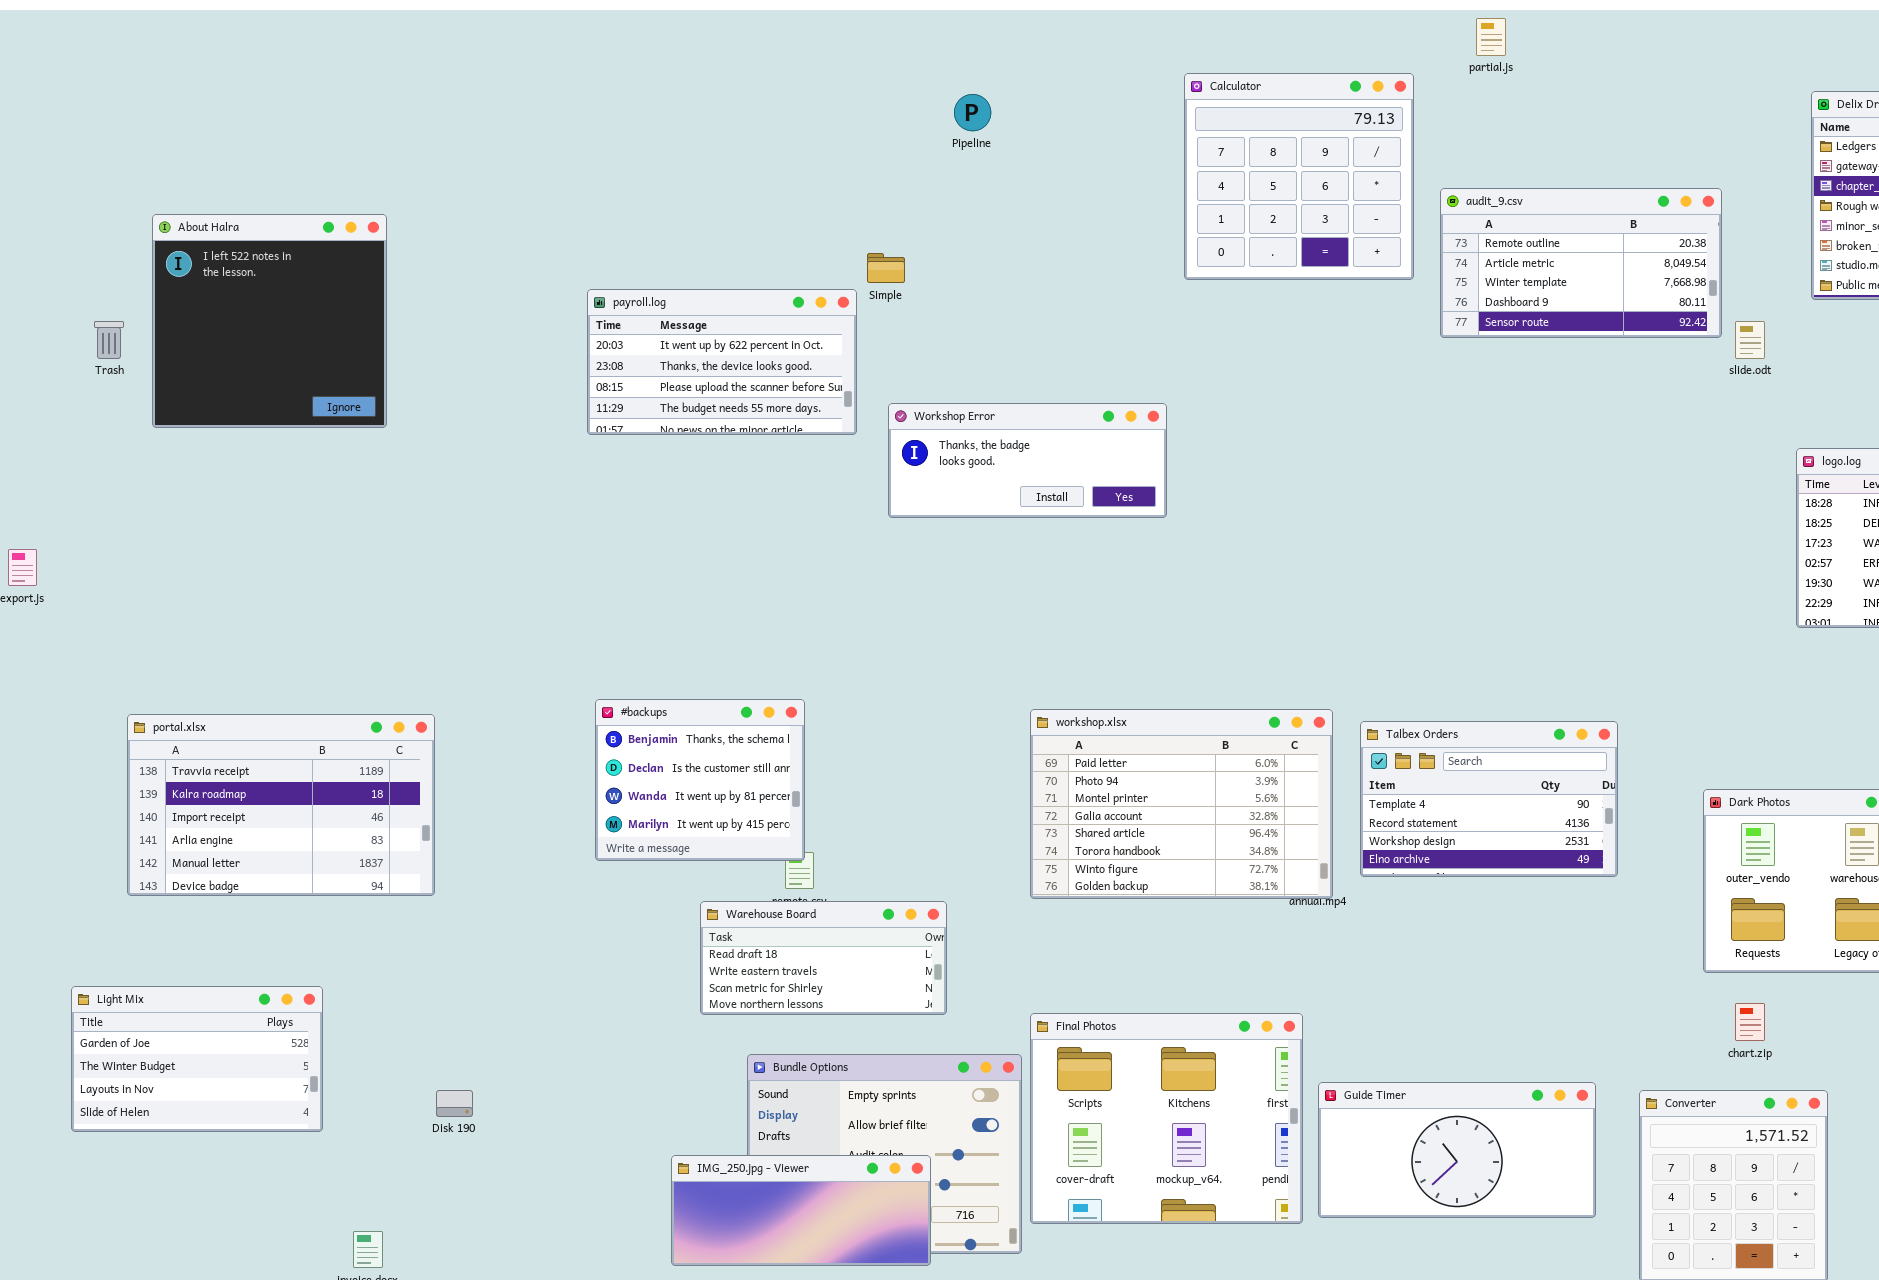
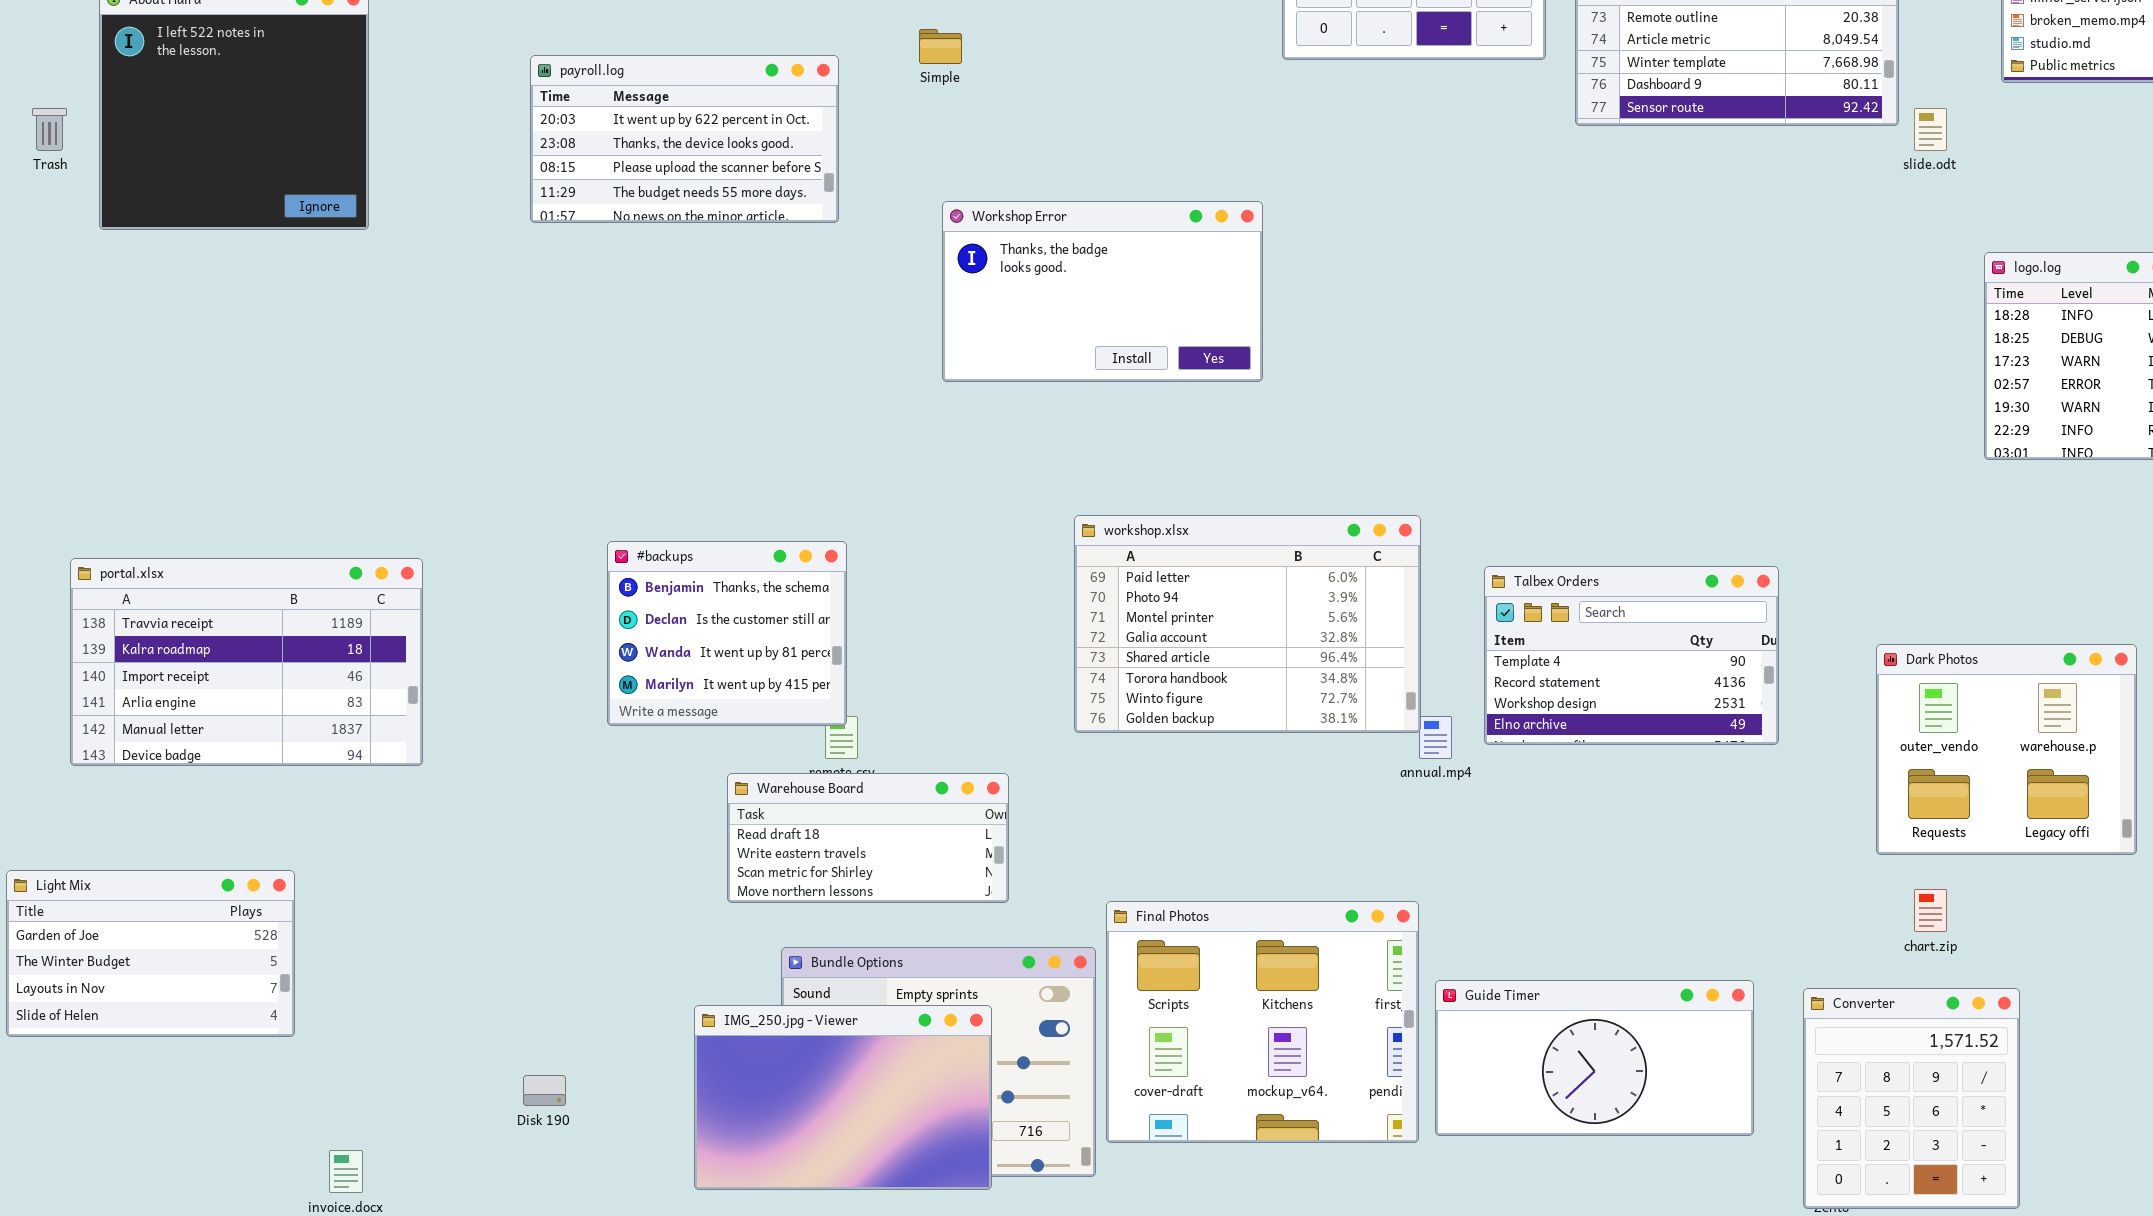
payroll.log: [587,289,857,435] -> [530,55,839,223], moved
Workshop Error: [888,403,1167,518] -> [942,201,1263,382], resized
workshop.xlsx: [1030,709,1333,899] -> [1074,515,1421,733], moved
Disk 190: [436,1090,473,1117] -> [523,1075,566,1106], moved
IMG_250.jpg - Viewer: [671,1155,931,1266] -> [694,1005,992,1190], resized

